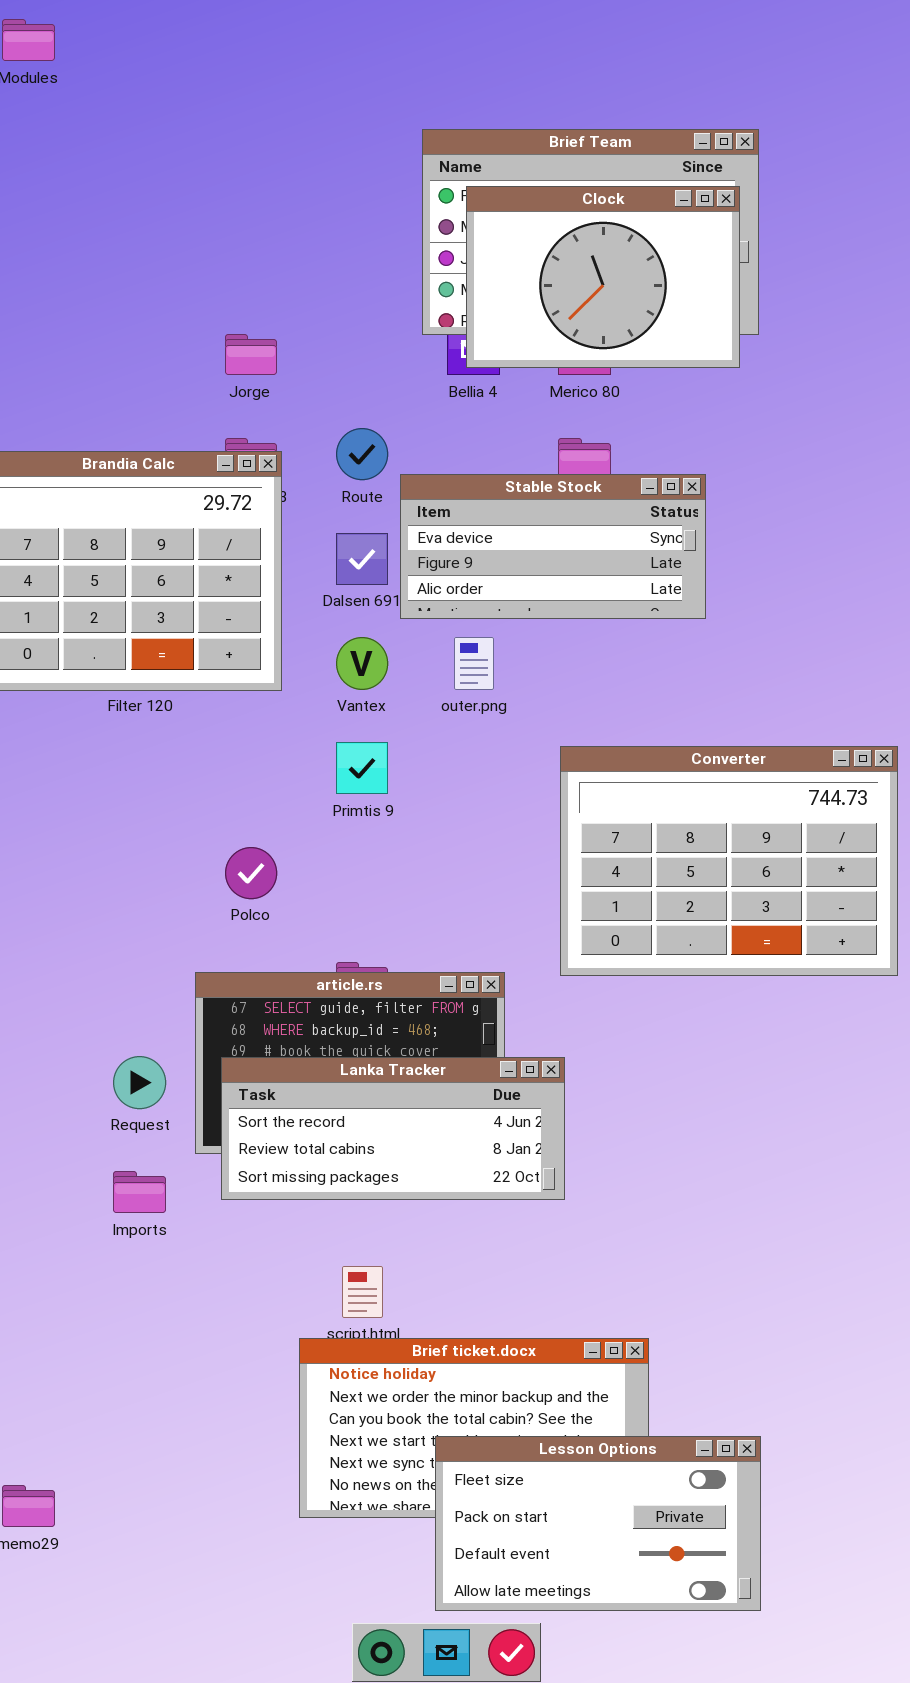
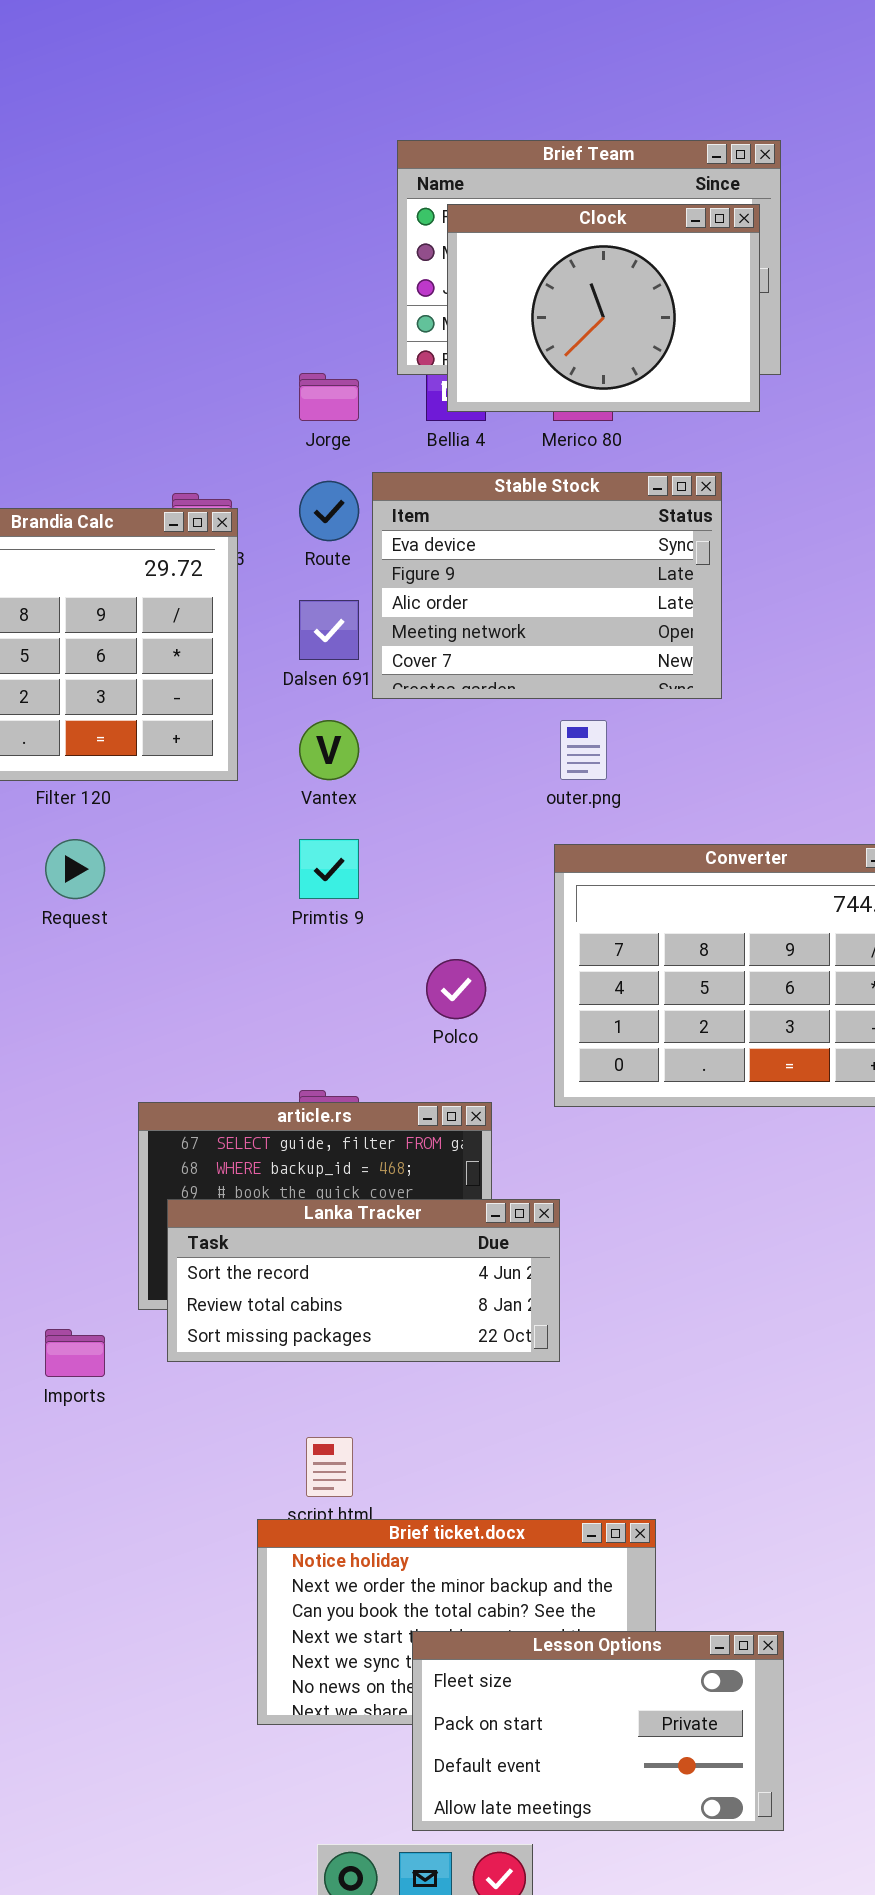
Jorge: [225,334,277,375] -> [299,373,359,421], moved
Stable Stock: [400,474,706,619] -> [372,472,722,699], resized
outer.png: [454,637,494,690] -> [560,720,607,780], moved
Polco: [225,847,277,899] -> [426,959,486,1019], moved
Request: [113,1056,166,1109] -> [45,839,105,899], moved

